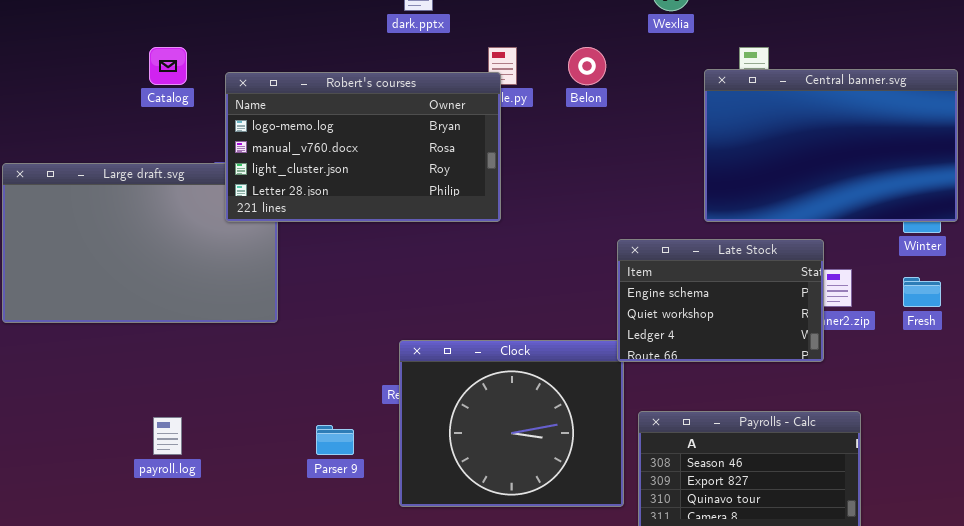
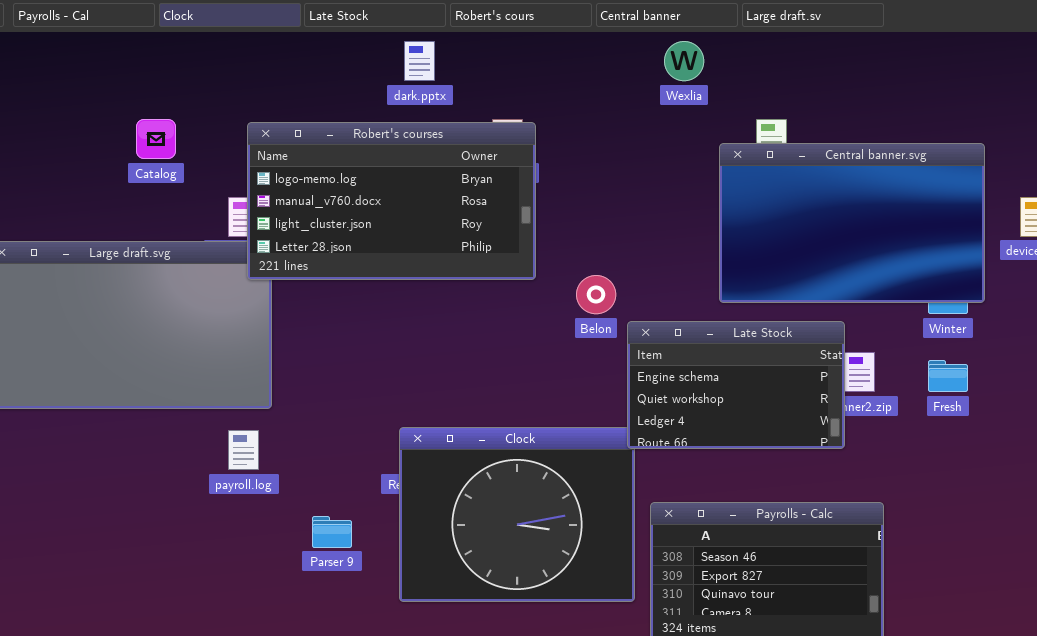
Belon: [568,47,606,85] -> [576,275,616,314], moved
Robert's courses: [225,72,501,222] -> [247,122,536,280], moved
payroll.log: [153,417,182,455] -> [228,430,259,470], moved

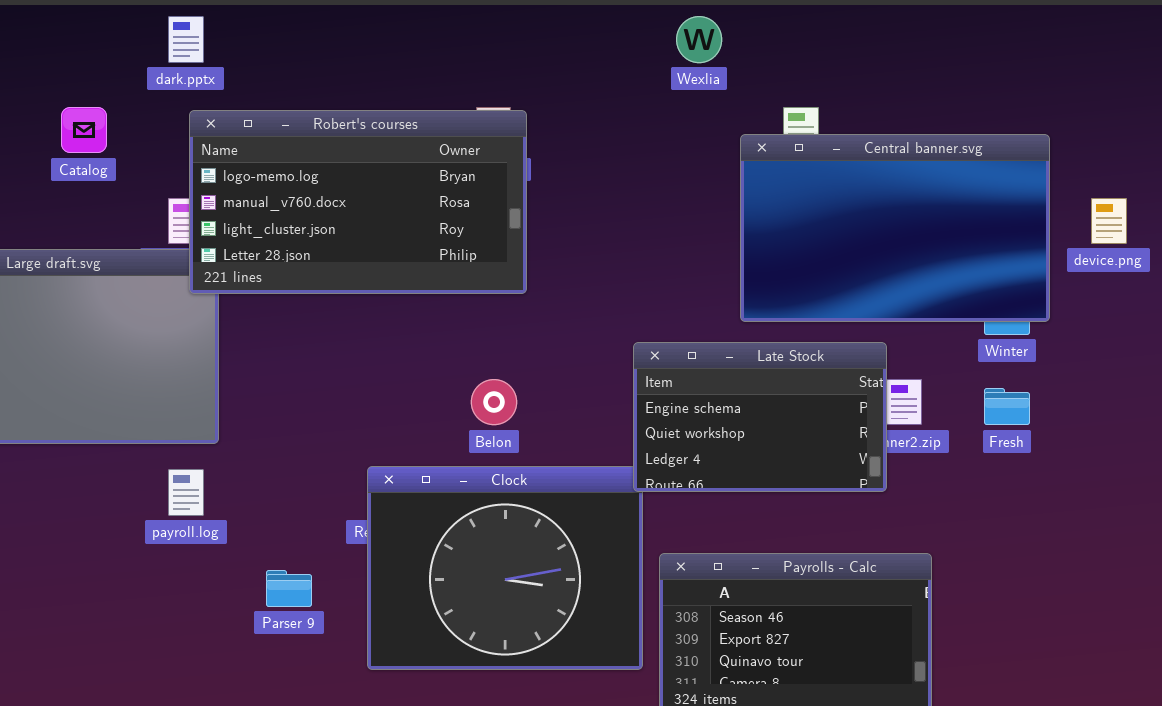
dark.pptx: [404,41,435,81] -> [168,16,204,63], moved
Belon: [576,275,616,314] -> [471,379,517,425], moved

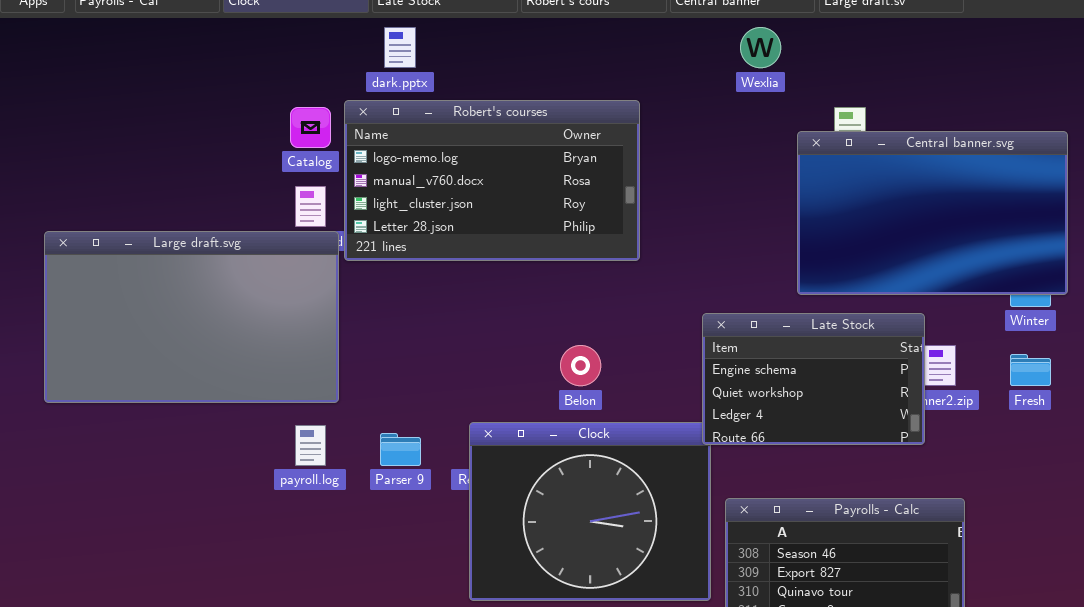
dark.pptx: [168,16,204,63] -> [384,27,416,68], moved
Catalog: [61,107,107,153] -> [290,107,331,148], moved
Robert's courses: [189,110,527,294] -> [344,100,640,261], moved
Parser 9: [266,570,312,607] -> [380,433,421,466], moved

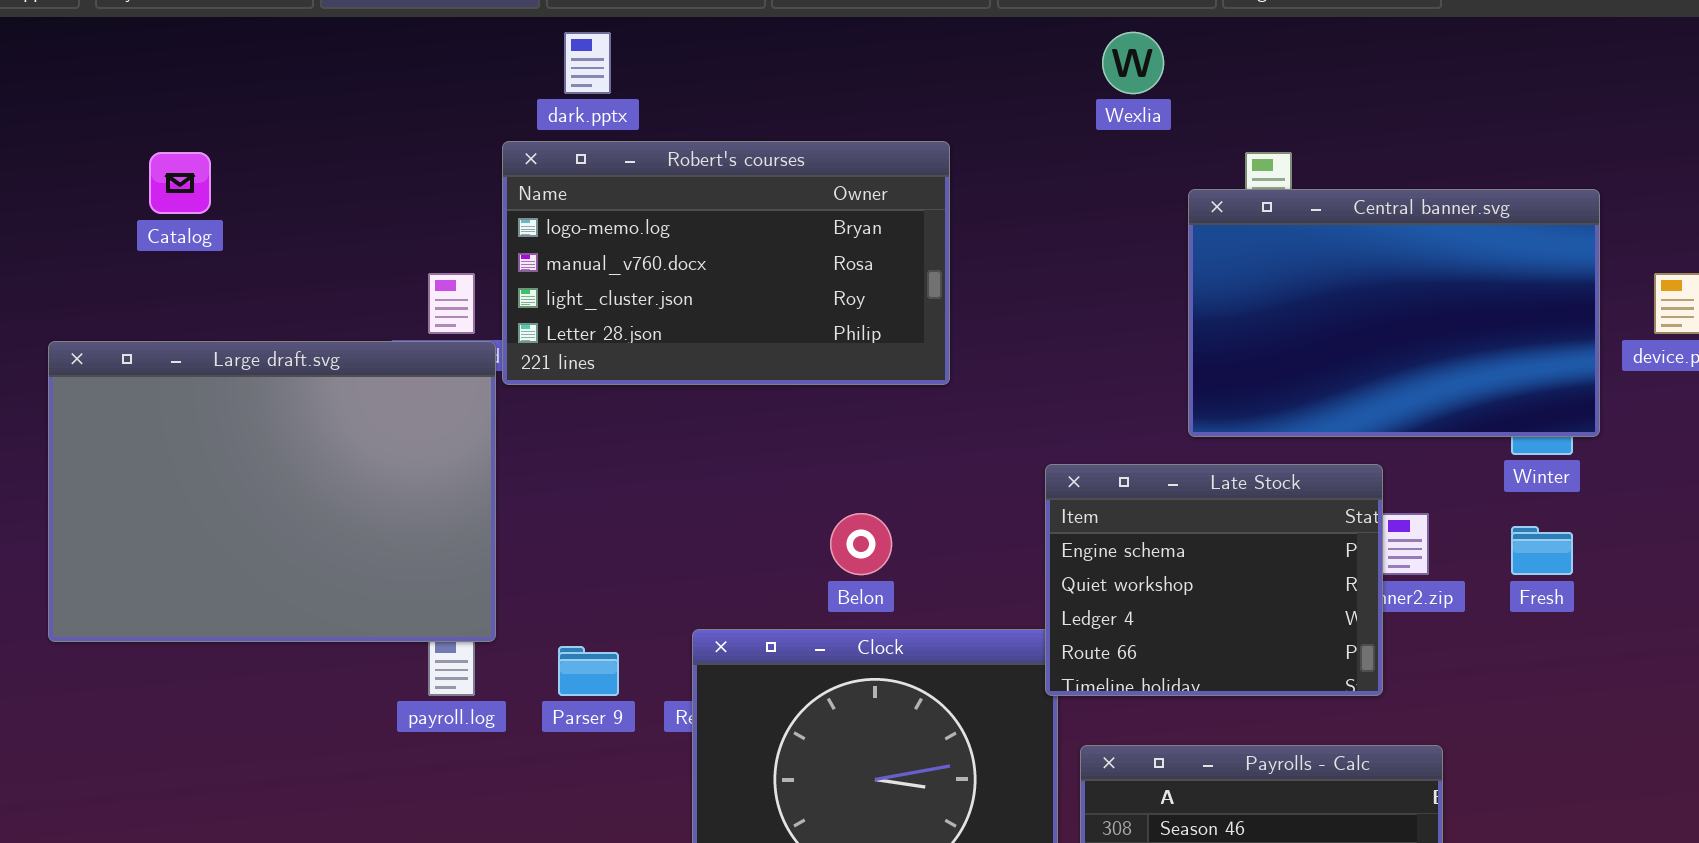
Catalog: [290,107,331,148] -> [149,152,211,214], moved
Large draft.svg: [44,231,339,403] -> [48,341,496,642], resized
Late Stock: [702,313,925,445] -> [1045,464,1383,696], resized

